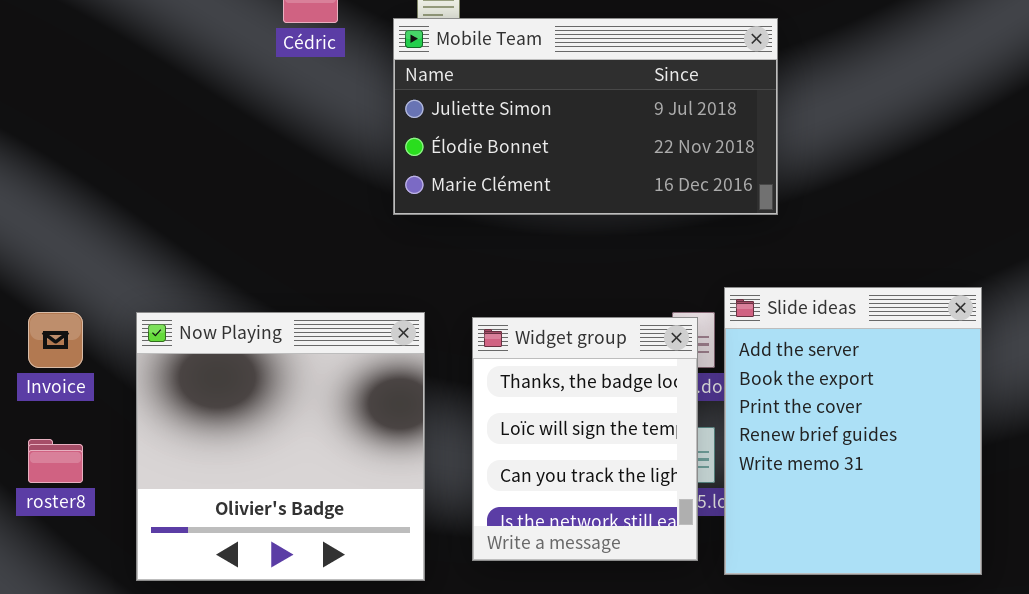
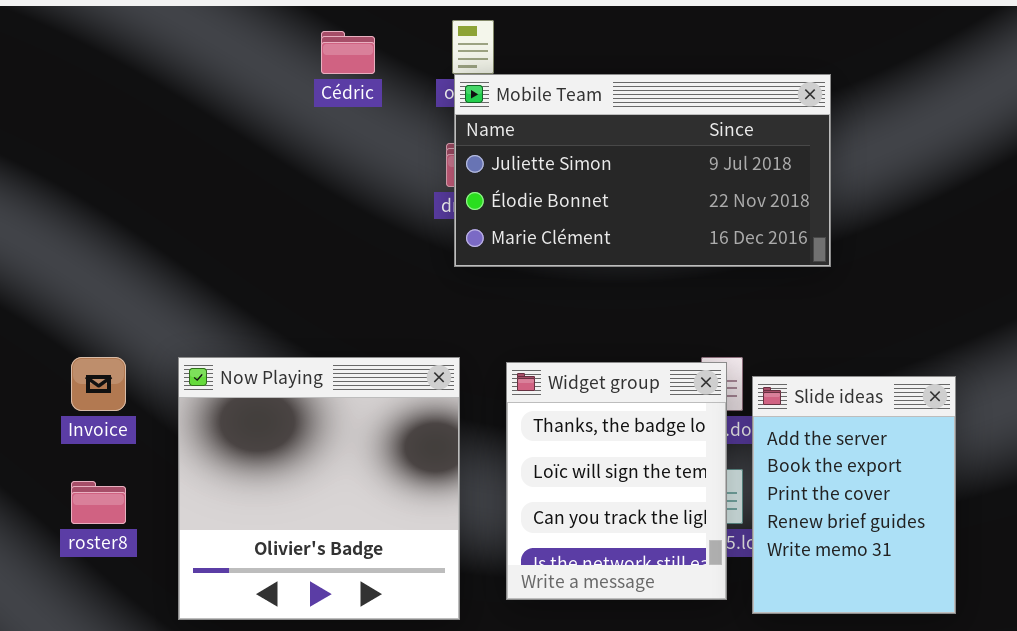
Mobile Team: [393,18,778,215] -> [454,74,831,267], moved
Slide ideas: [724,287,982,575] -> [752,376,956,614], resized

